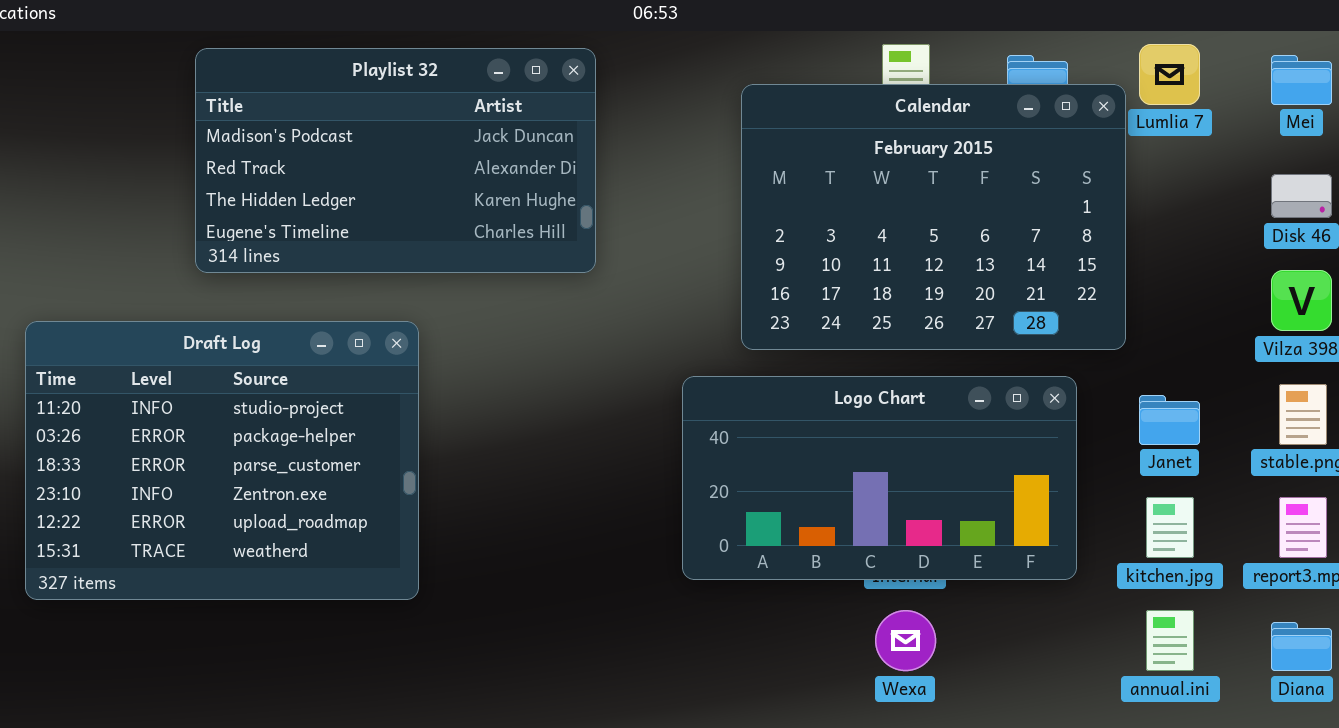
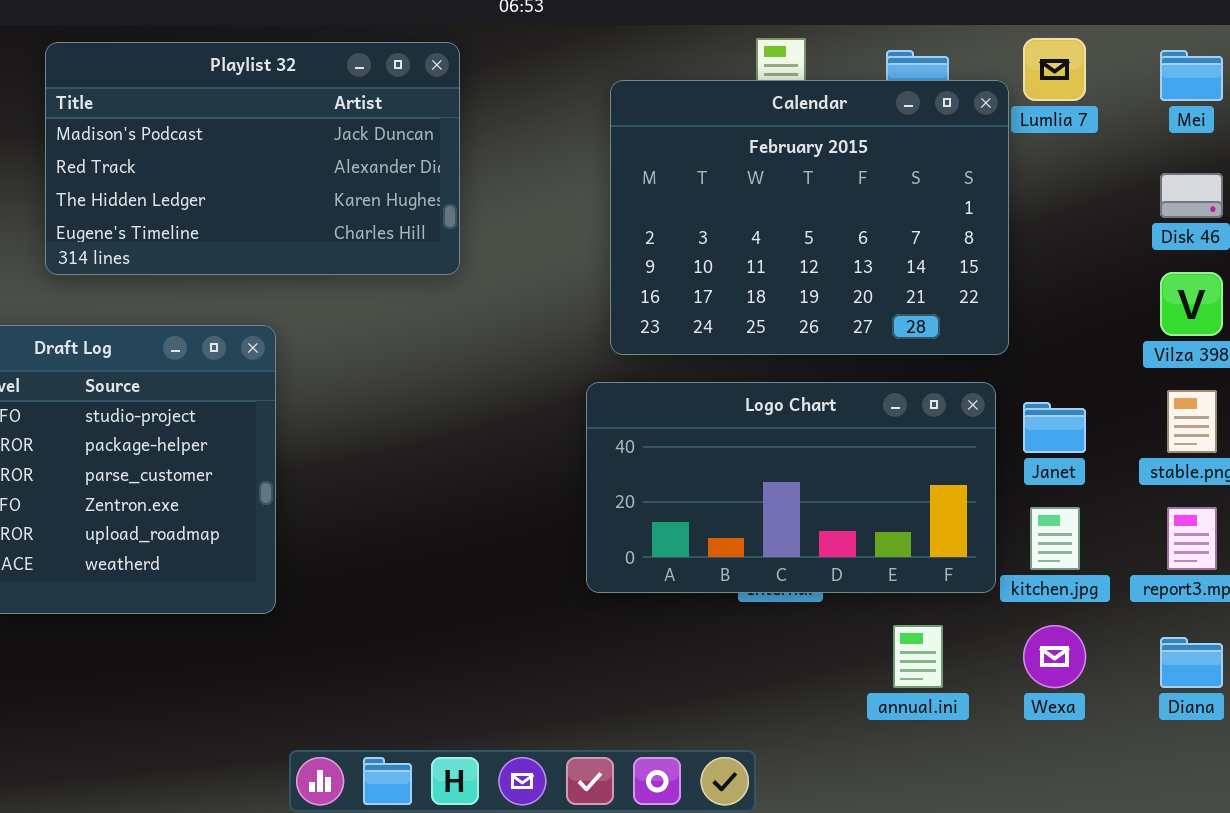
Logo Chart: [682,376,1077,580] -> [586,382,996,593], moved
Wexa: [875,610,936,671] -> [1023,625,1086,688], moved
annual.ini: [1146,610,1194,671] -> [893,625,943,688], moved

